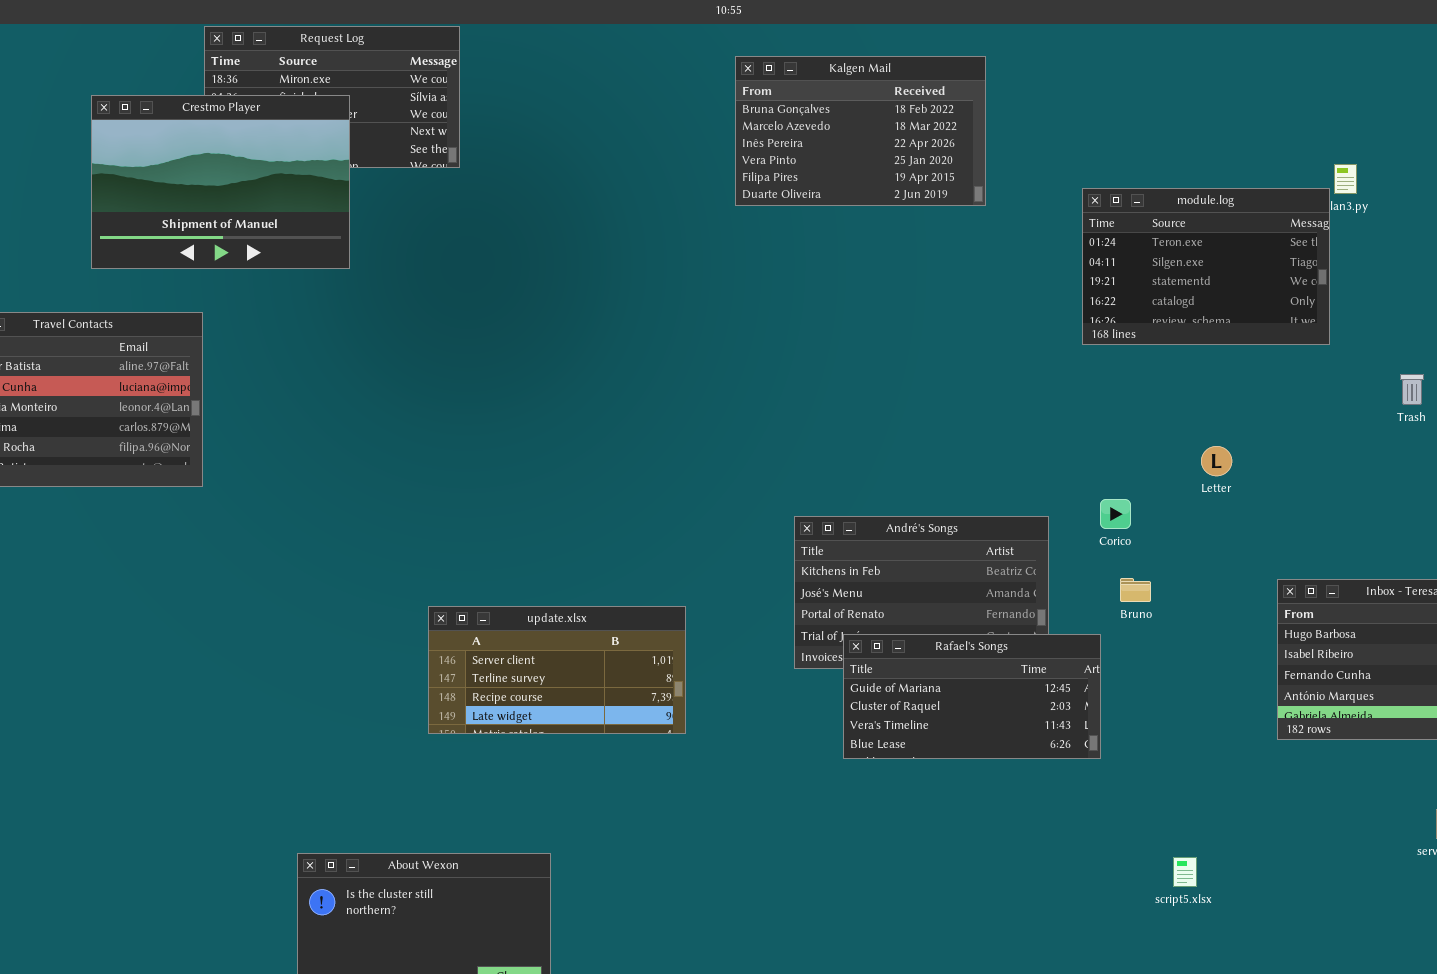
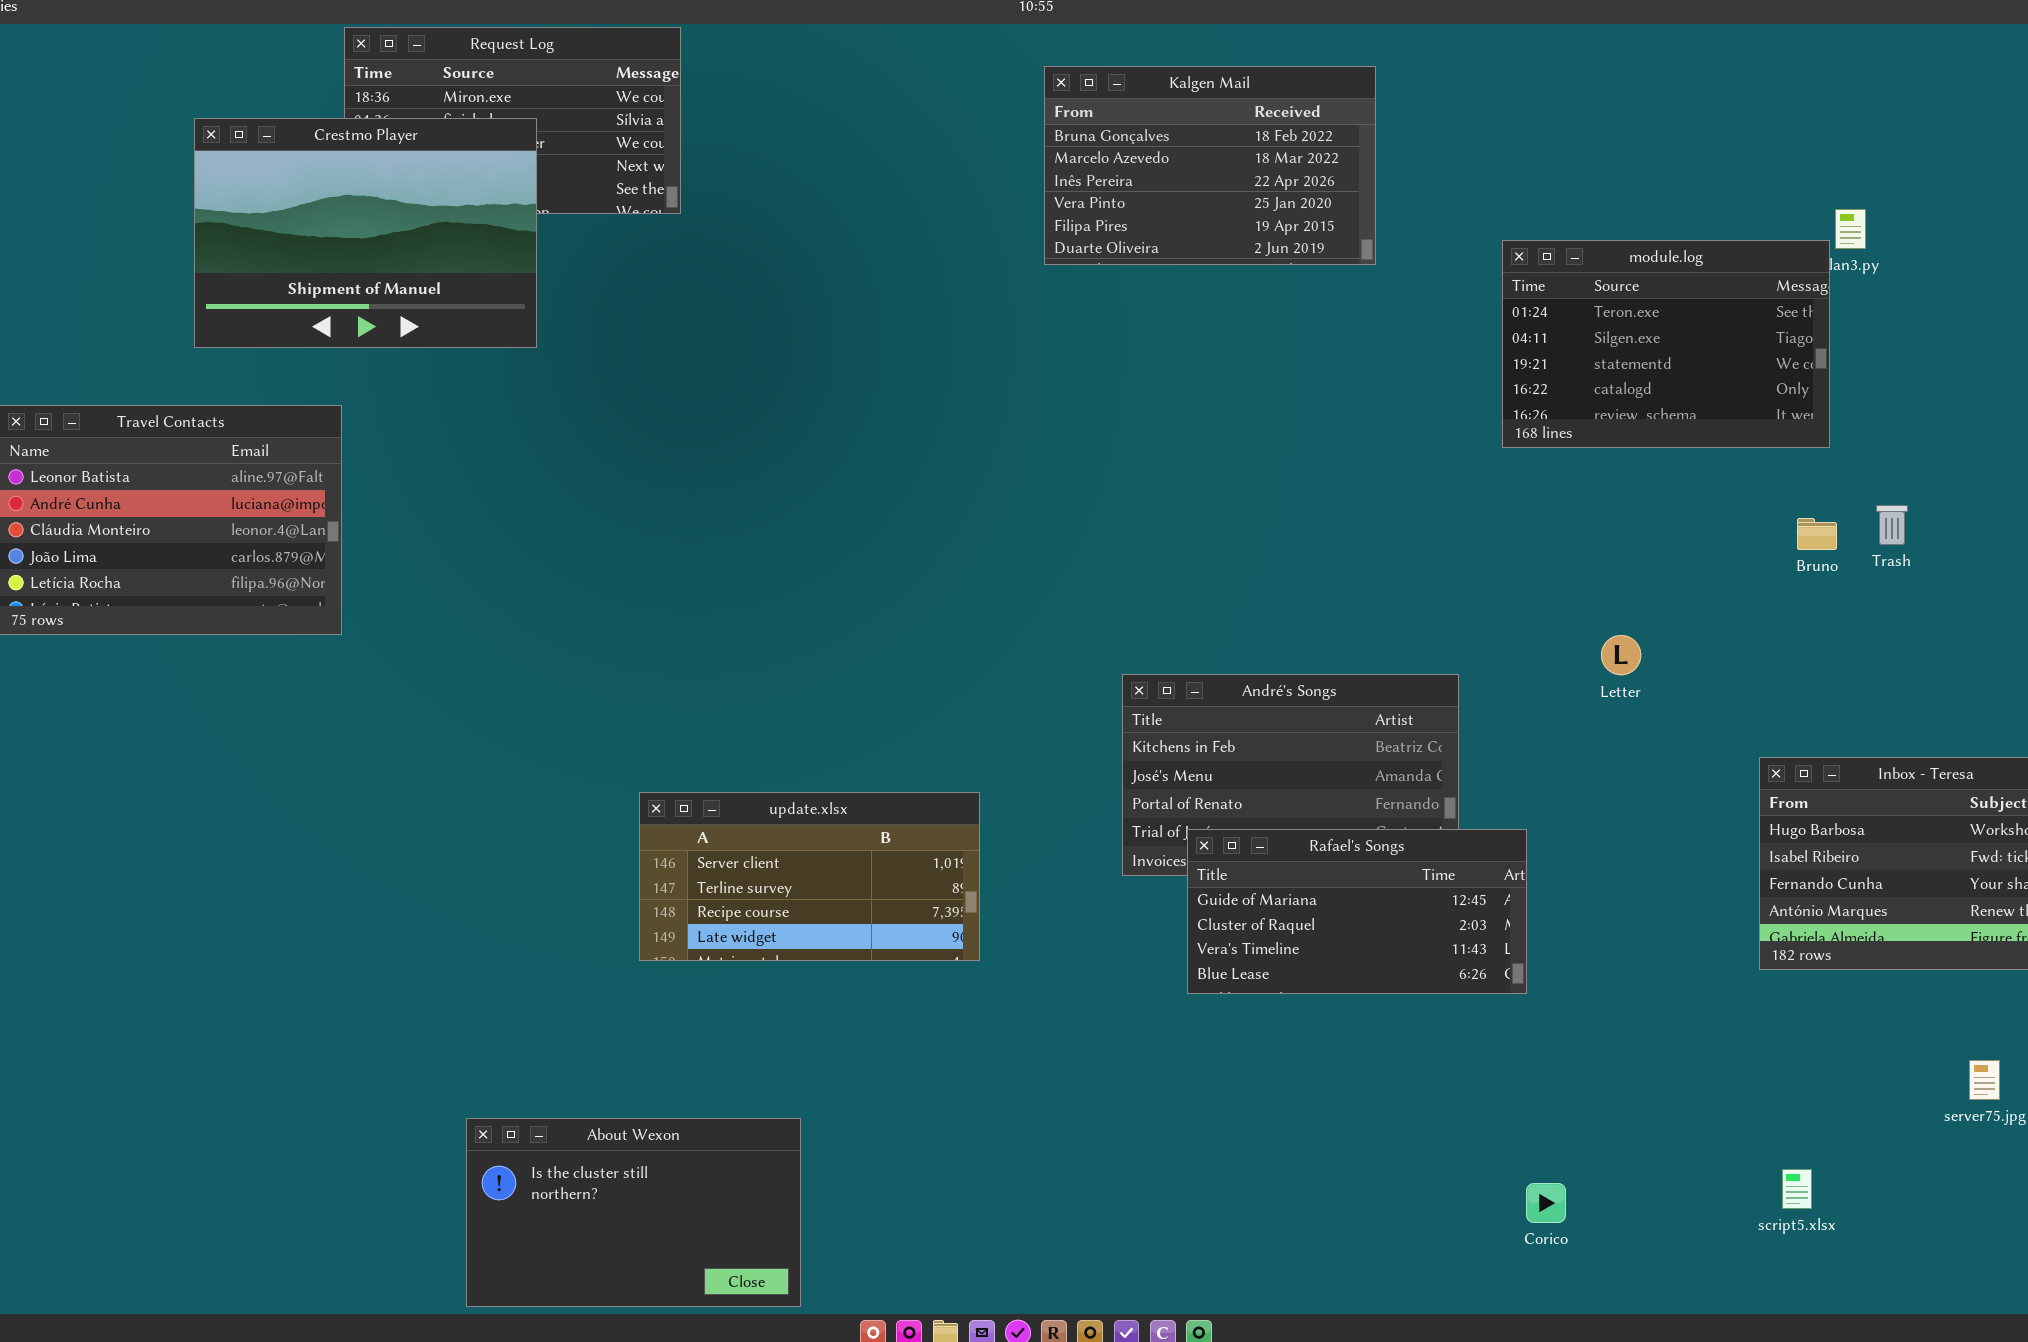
Trash: [1400,374,1424,405] -> [1876,505,1908,545], moved
Letter: [1201,446,1232,476] -> [1601,635,1641,675], moved
Corico: [1100,499,1131,529] -> [1526,1183,1566,1223], moved
Bruno: [1120,578,1151,602] -> [1797,518,1837,550], moved
script5.xlsx: [1173,857,1197,887] -> [1782,1169,1812,1209], moved

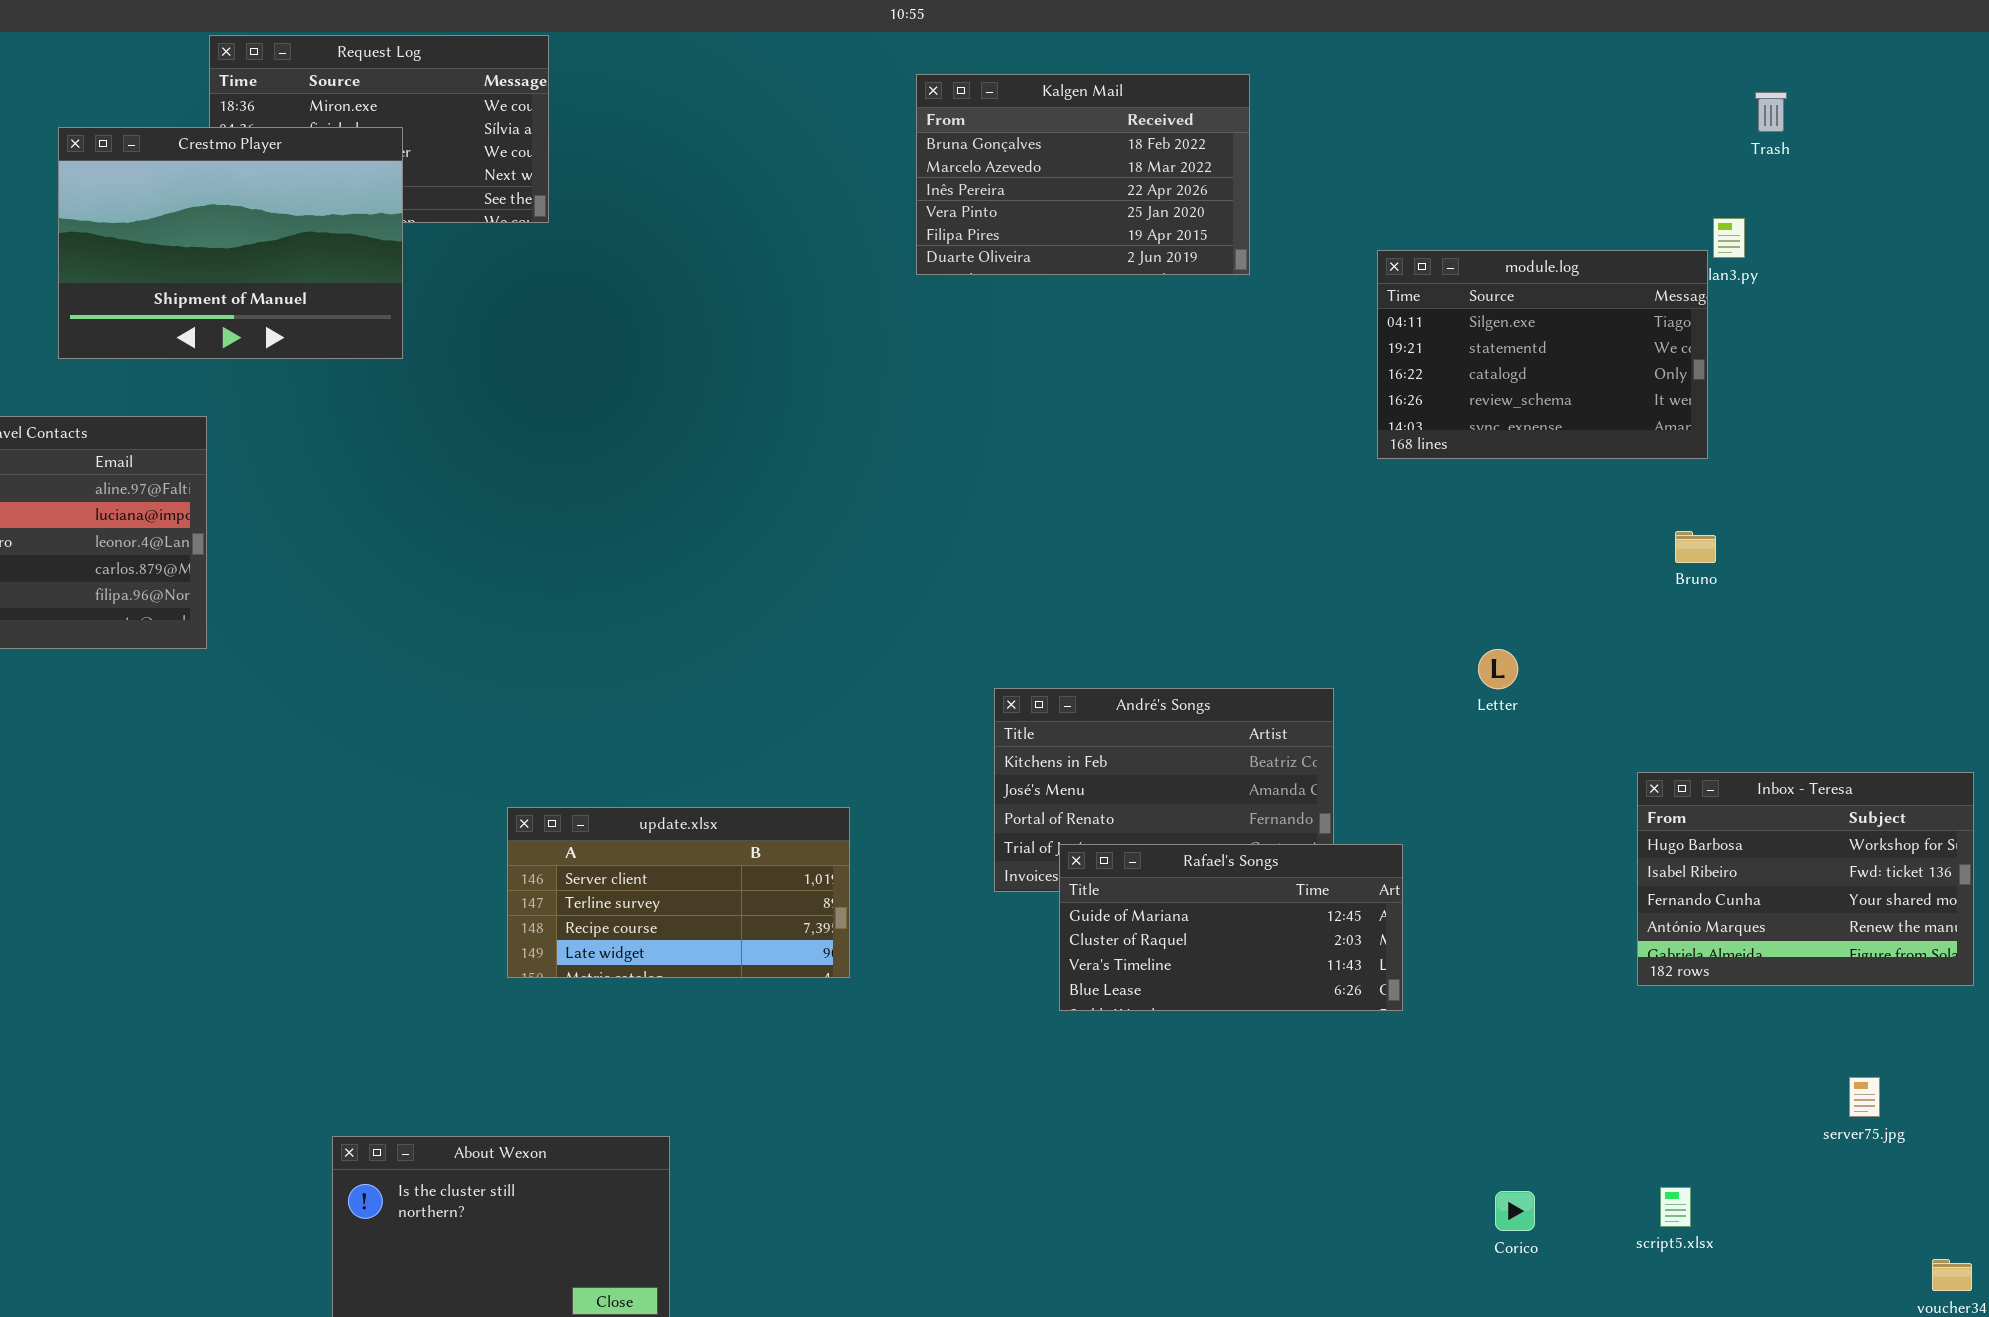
module.log: [1502,240,1830,448] -> [1377,250,1708,459], scrolled down 1 row
Trash: [1876,505,1908,545] -> [1755,92,1787,132], moved
Corico: [1526,1183,1566,1223] -> [1495,1191,1535,1231], moved

